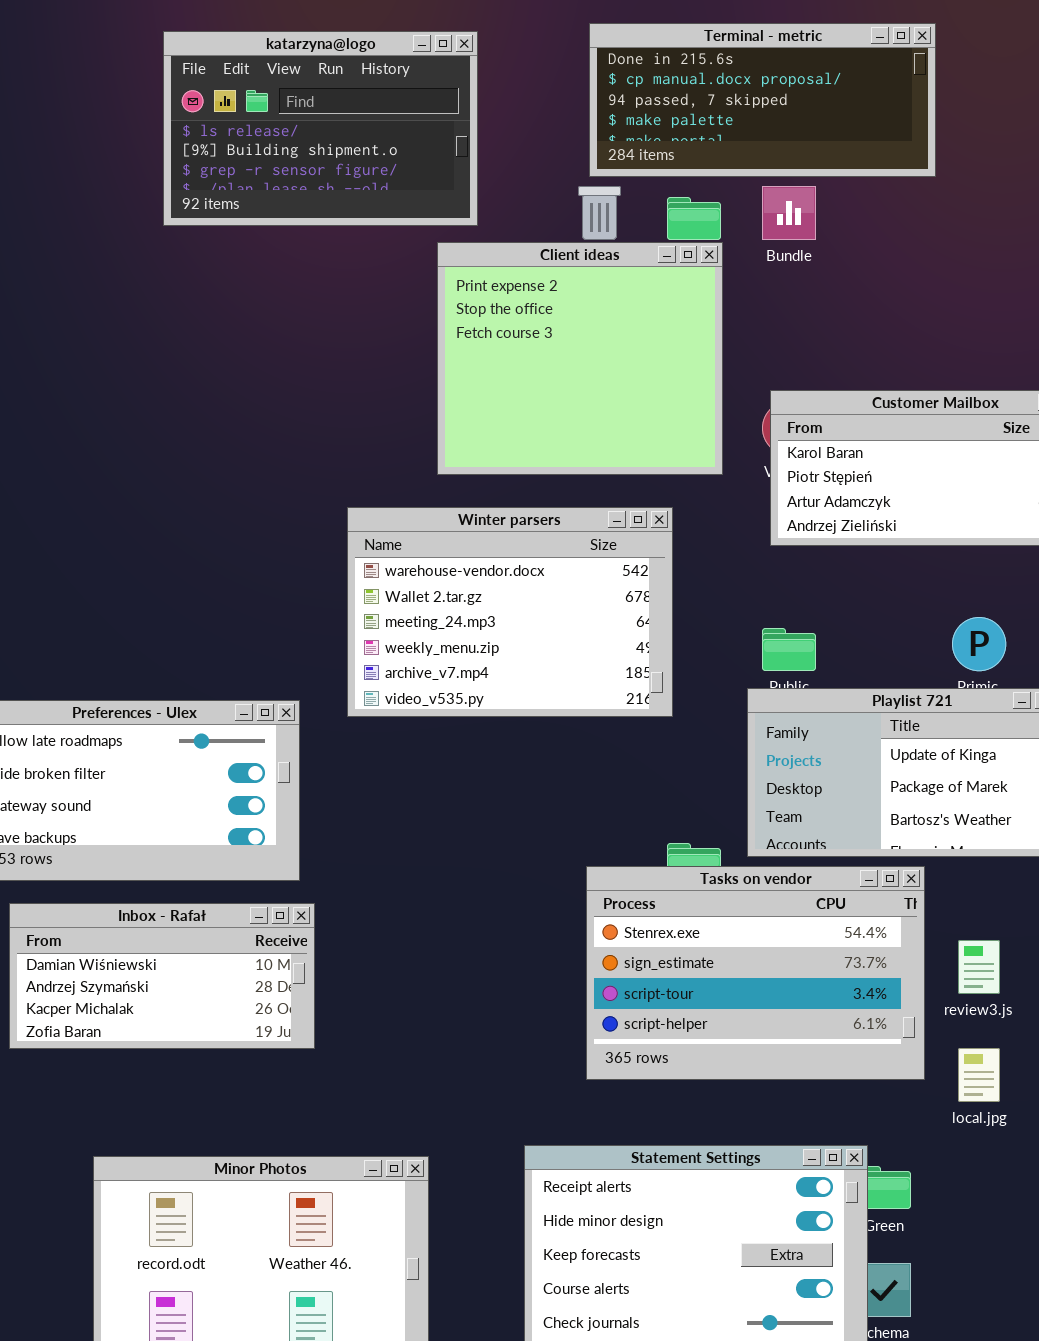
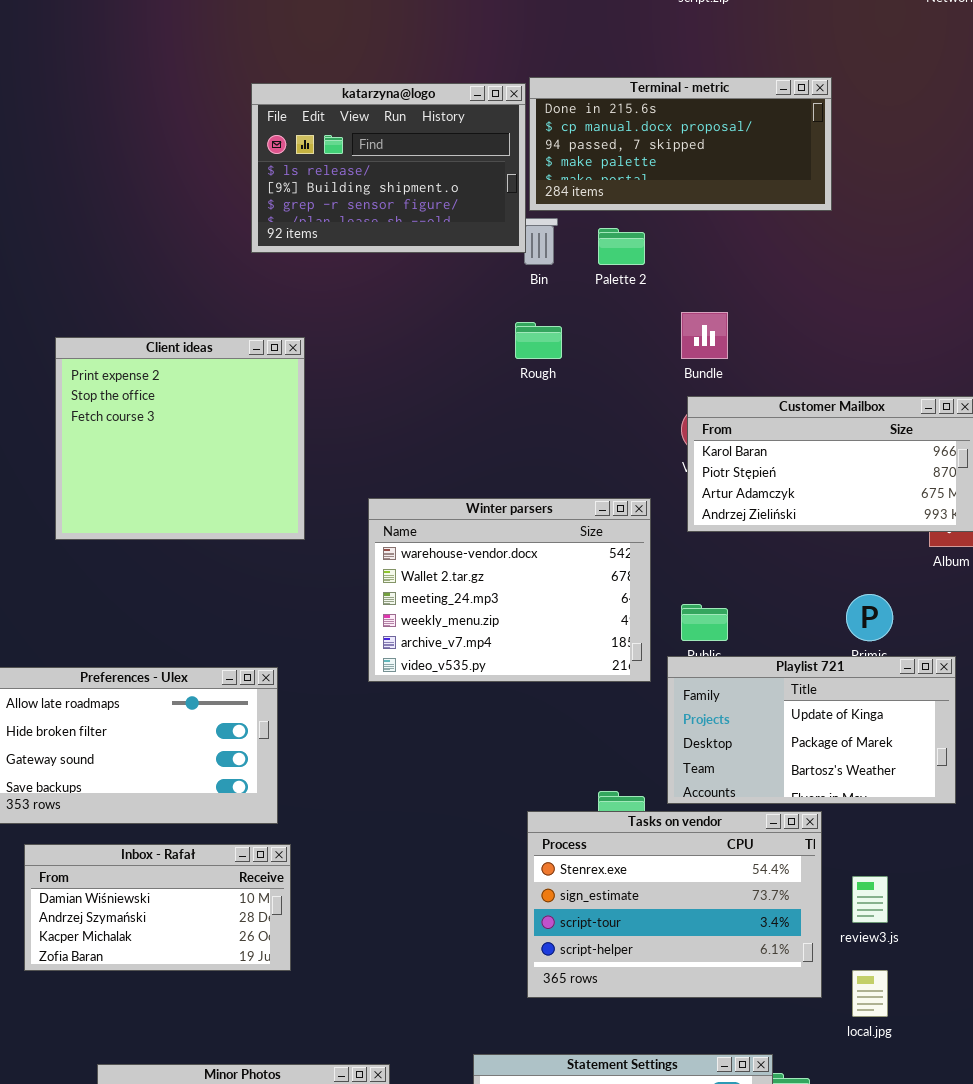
katarzyna@logo: [163,31,478,226] -> [251,83,526,253], moved
Bundle: [762,186,816,240] -> [681,312,728,359], moved
Client ideas: [437,242,723,475] -> [55,337,305,540], moved
Winter parsers: [347,507,673,717] -> [368,498,651,682], moved

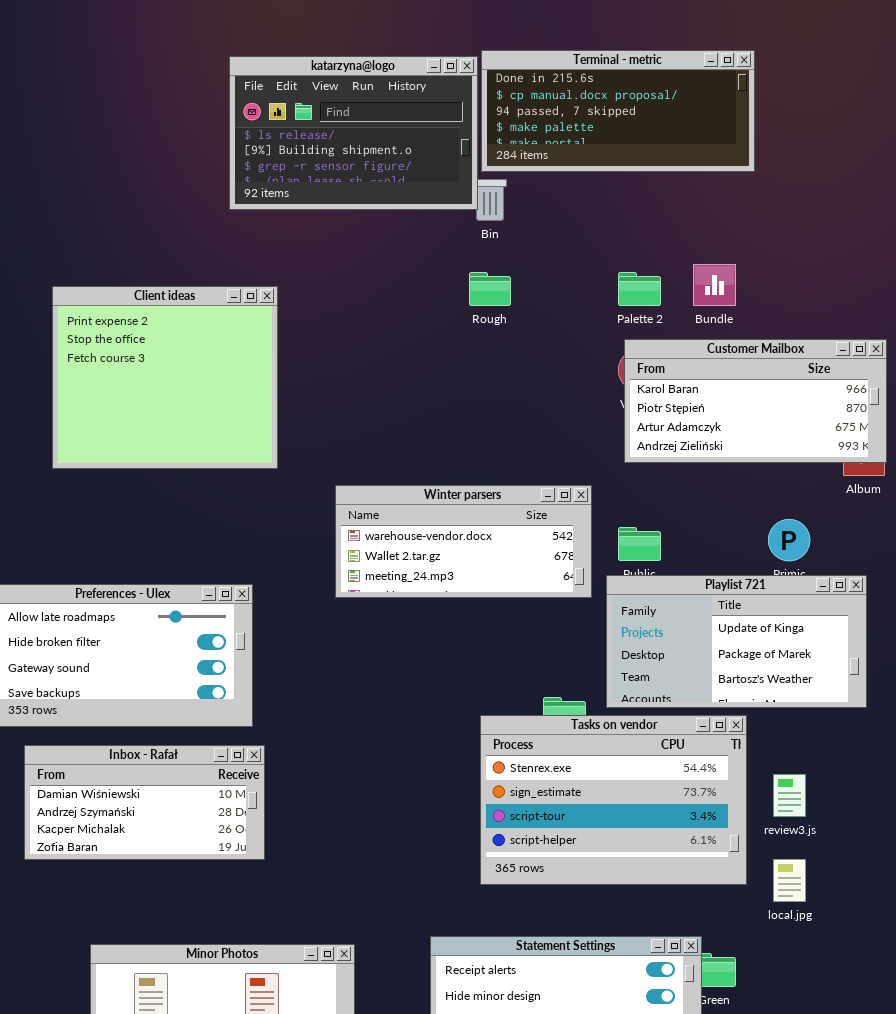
Palette 2: [598,228,645,265] -> [618,272,661,306], moved
Bundle: [681,312,728,359] -> [693,264,736,306], moved
Winter parsers: [368,498,651,682] -> [335,485,592,598], resized

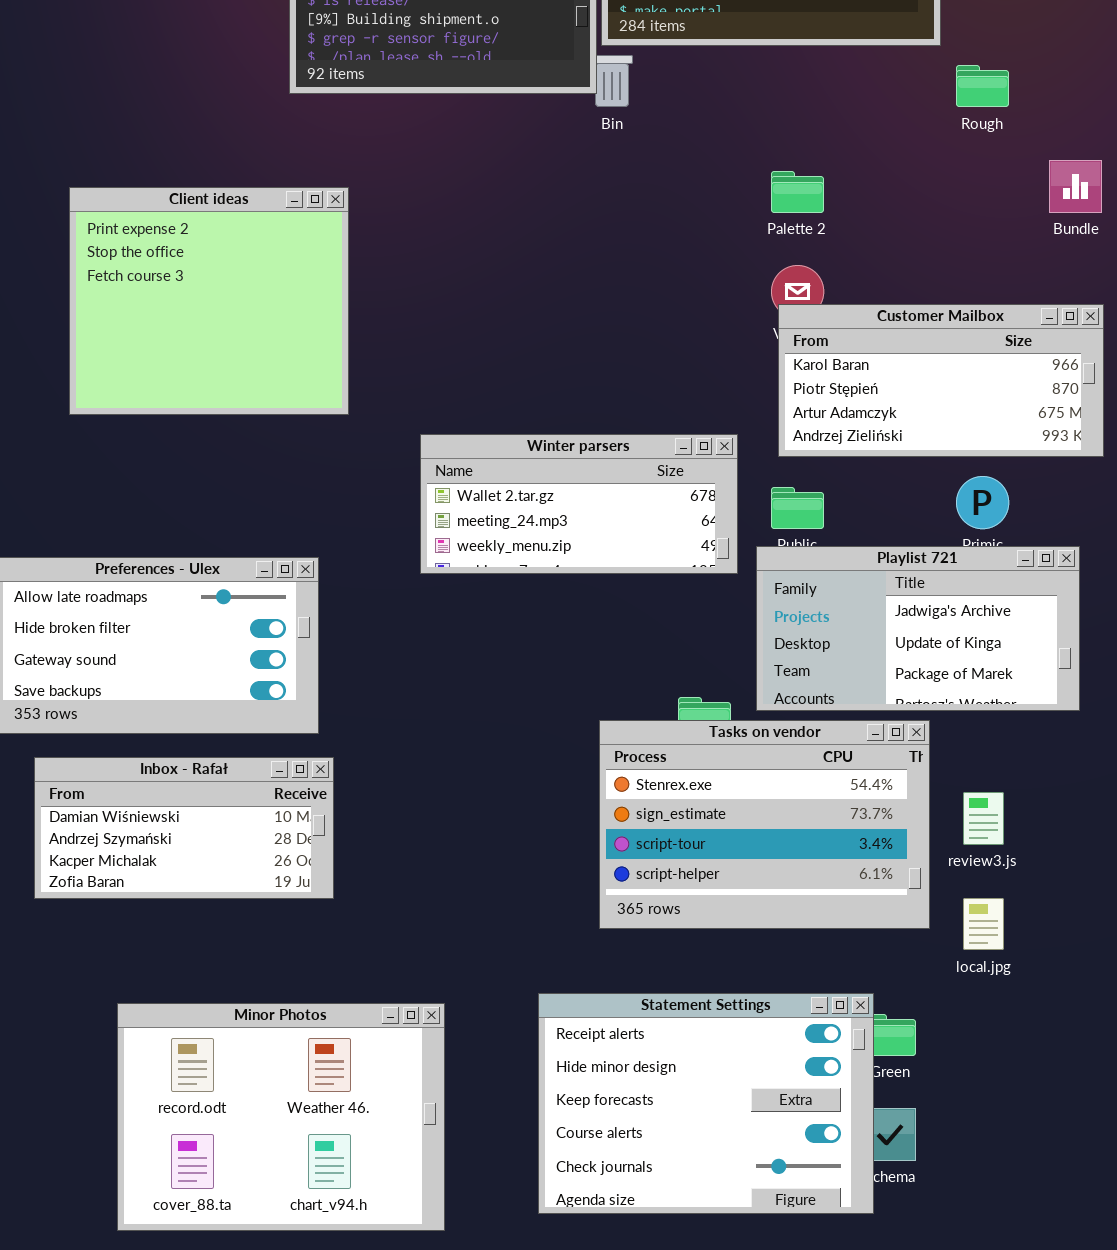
Bundle: [693,264,736,306] -> [1049,160,1102,213], moved
Rough: [469,272,511,306] -> [956,65,1009,107], moved
Customer Mailbox: [624,339,887,463] -> [778,304,1104,457], moved
Winter parsers: [335,485,592,598] -> [420,434,738,574], scrolled down 1 row
Playlist 721: [606,575,867,708] -> [756,546,1080,711], scrolled up 1 row

